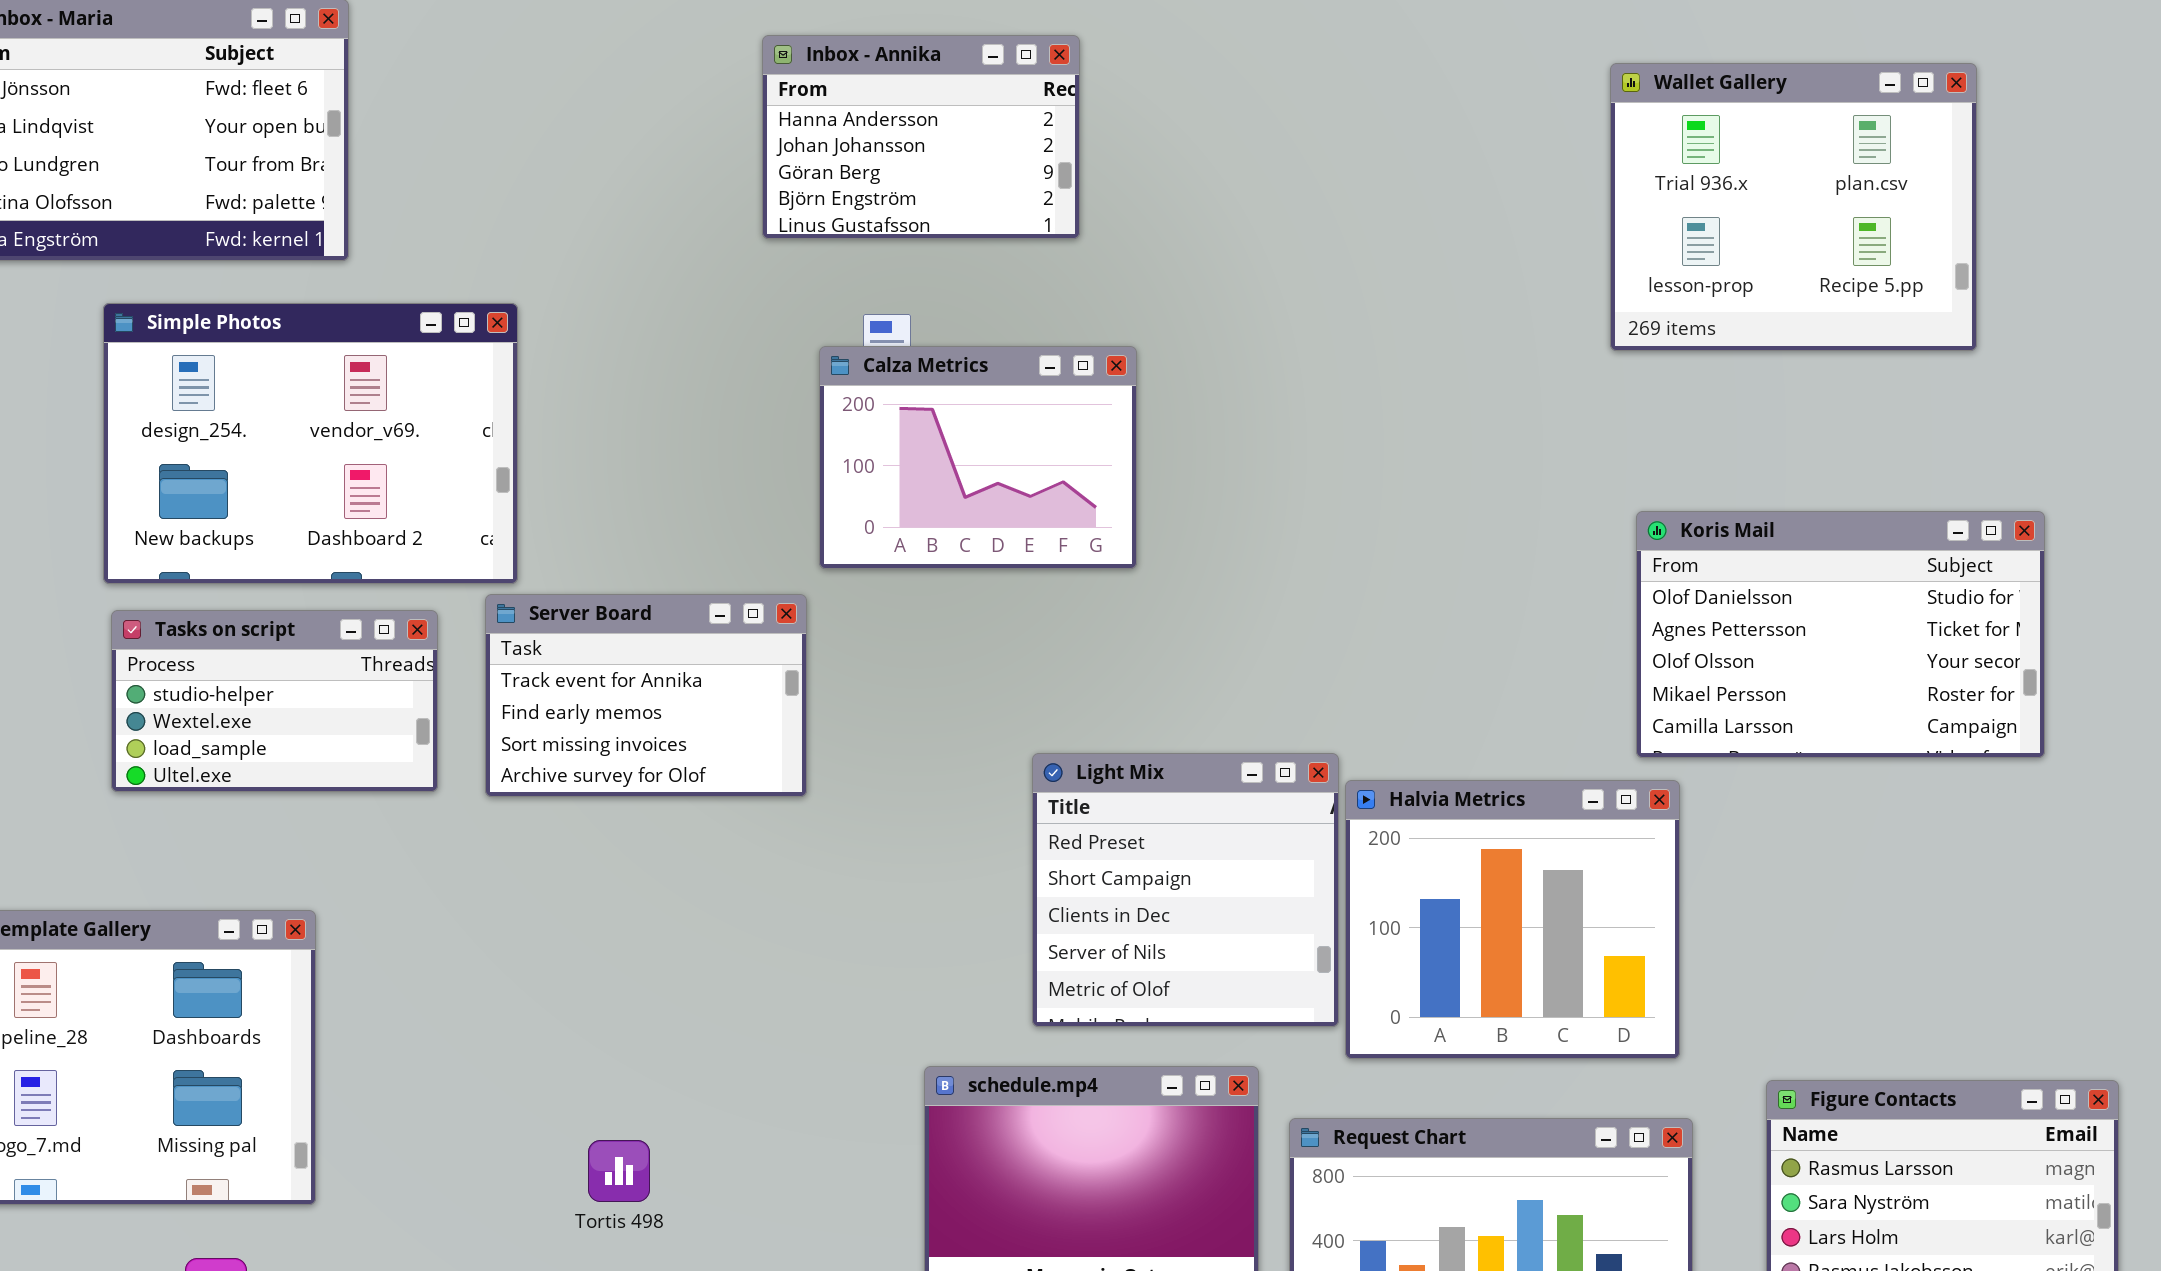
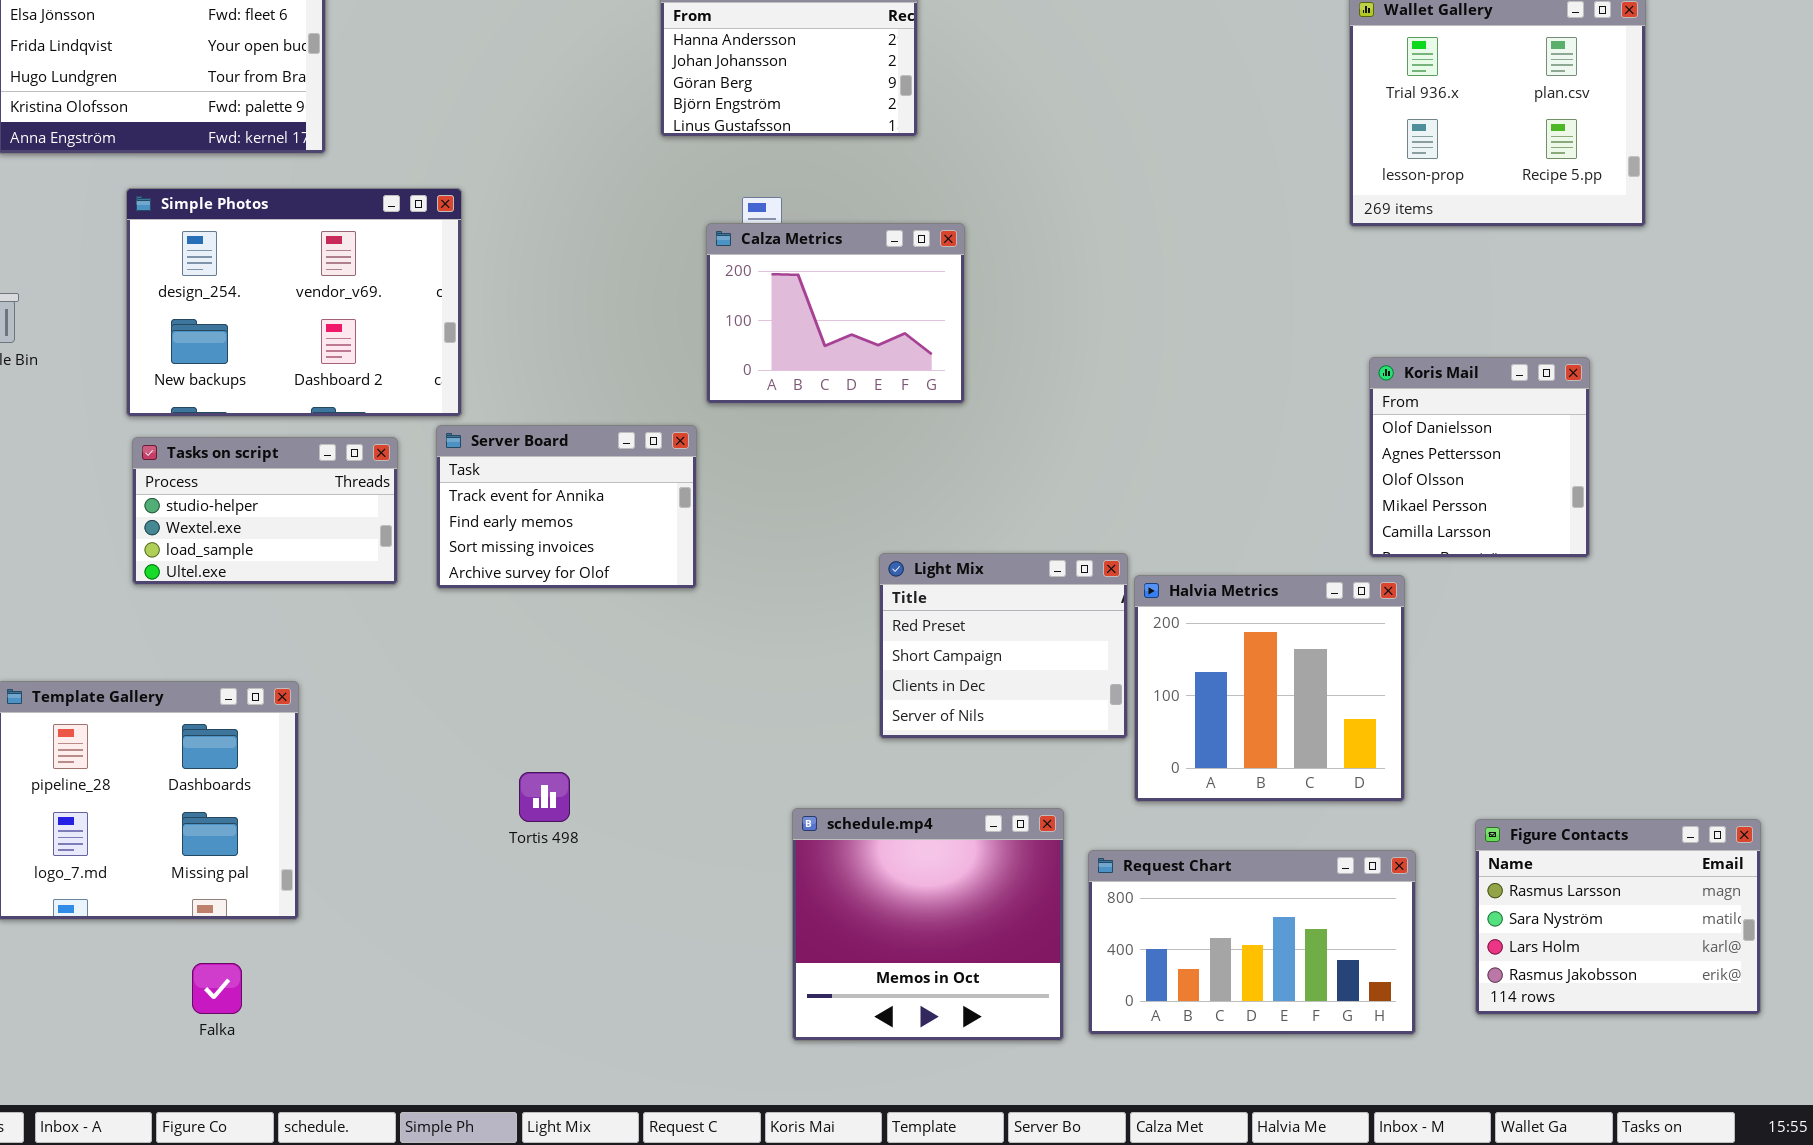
Koris Mail: [1636,511,2045,758] -> [1369,357,1590,558], resized
Light Mix: [1032,753,1339,1027] -> [879,553,1128,739], resized
Tortis 498: [588,1140,650,1202] -> [519,772,570,822], moved

